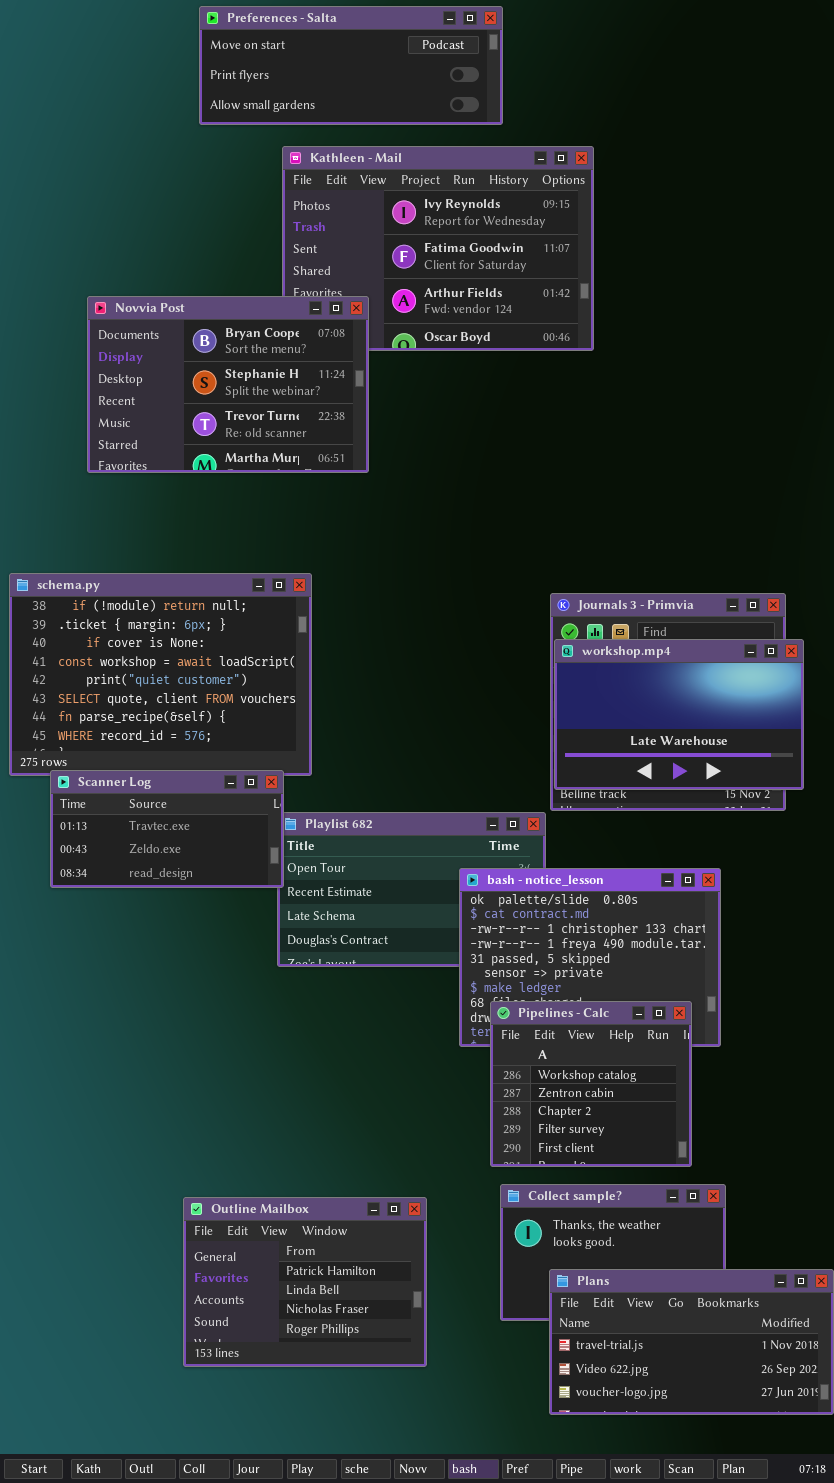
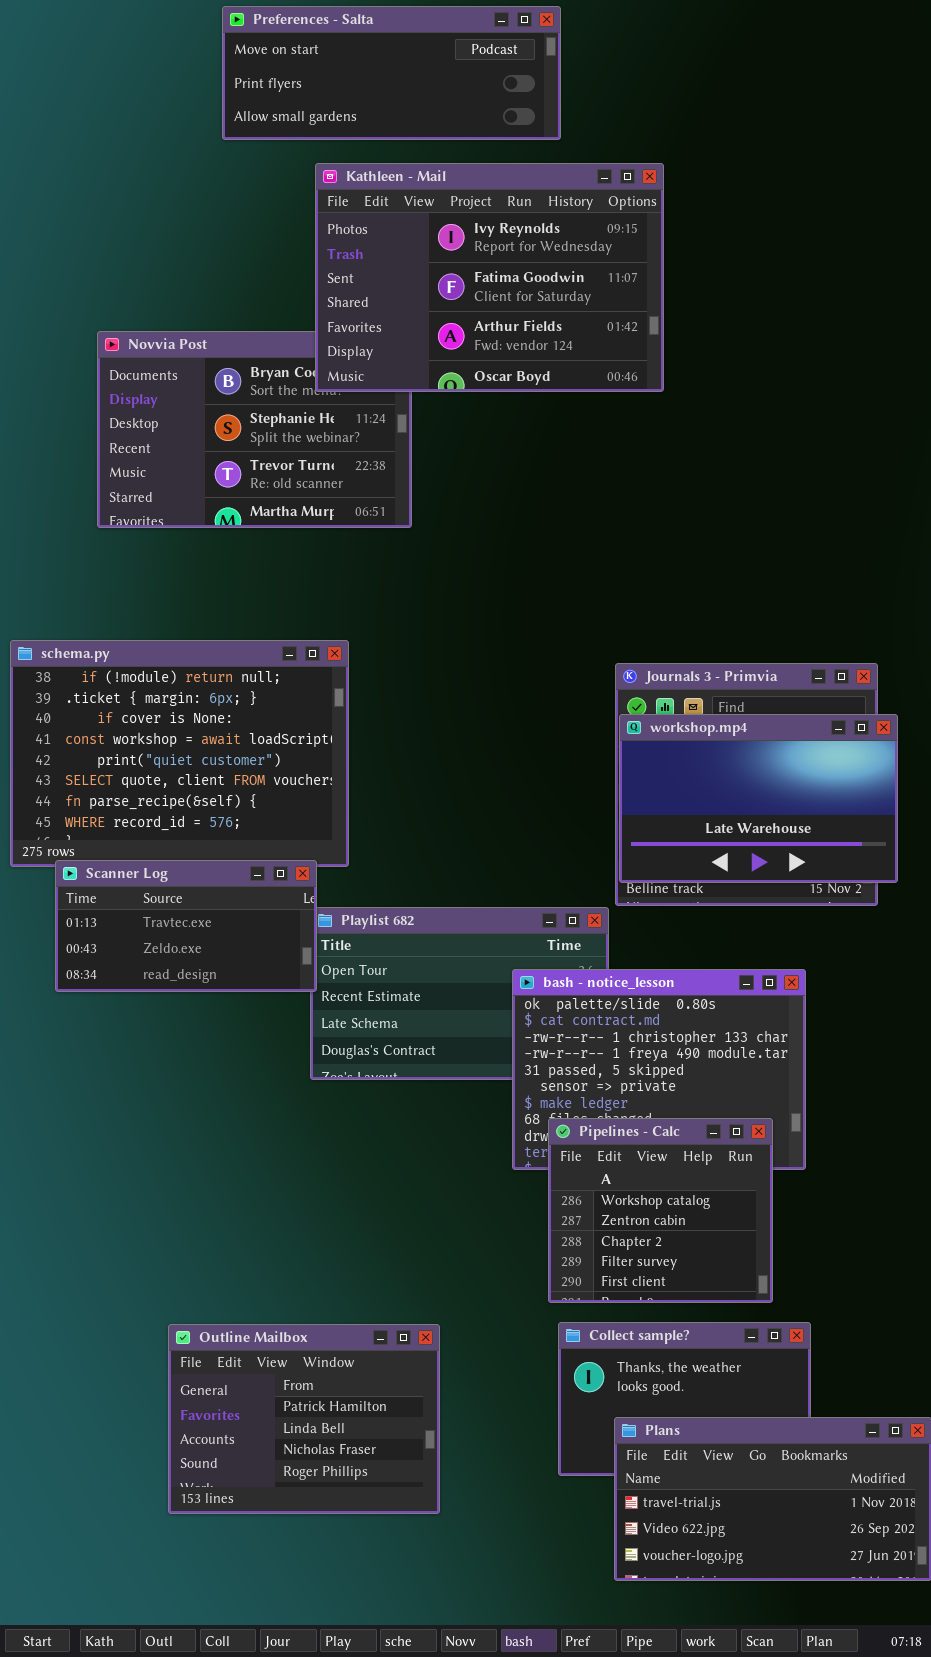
Kathleen - Mail: [282,146,594,351] -> [315,163,664,392], raised
Outline Mailbox: [183,1197,427,1367] -> [168,1324,440,1514], moved

